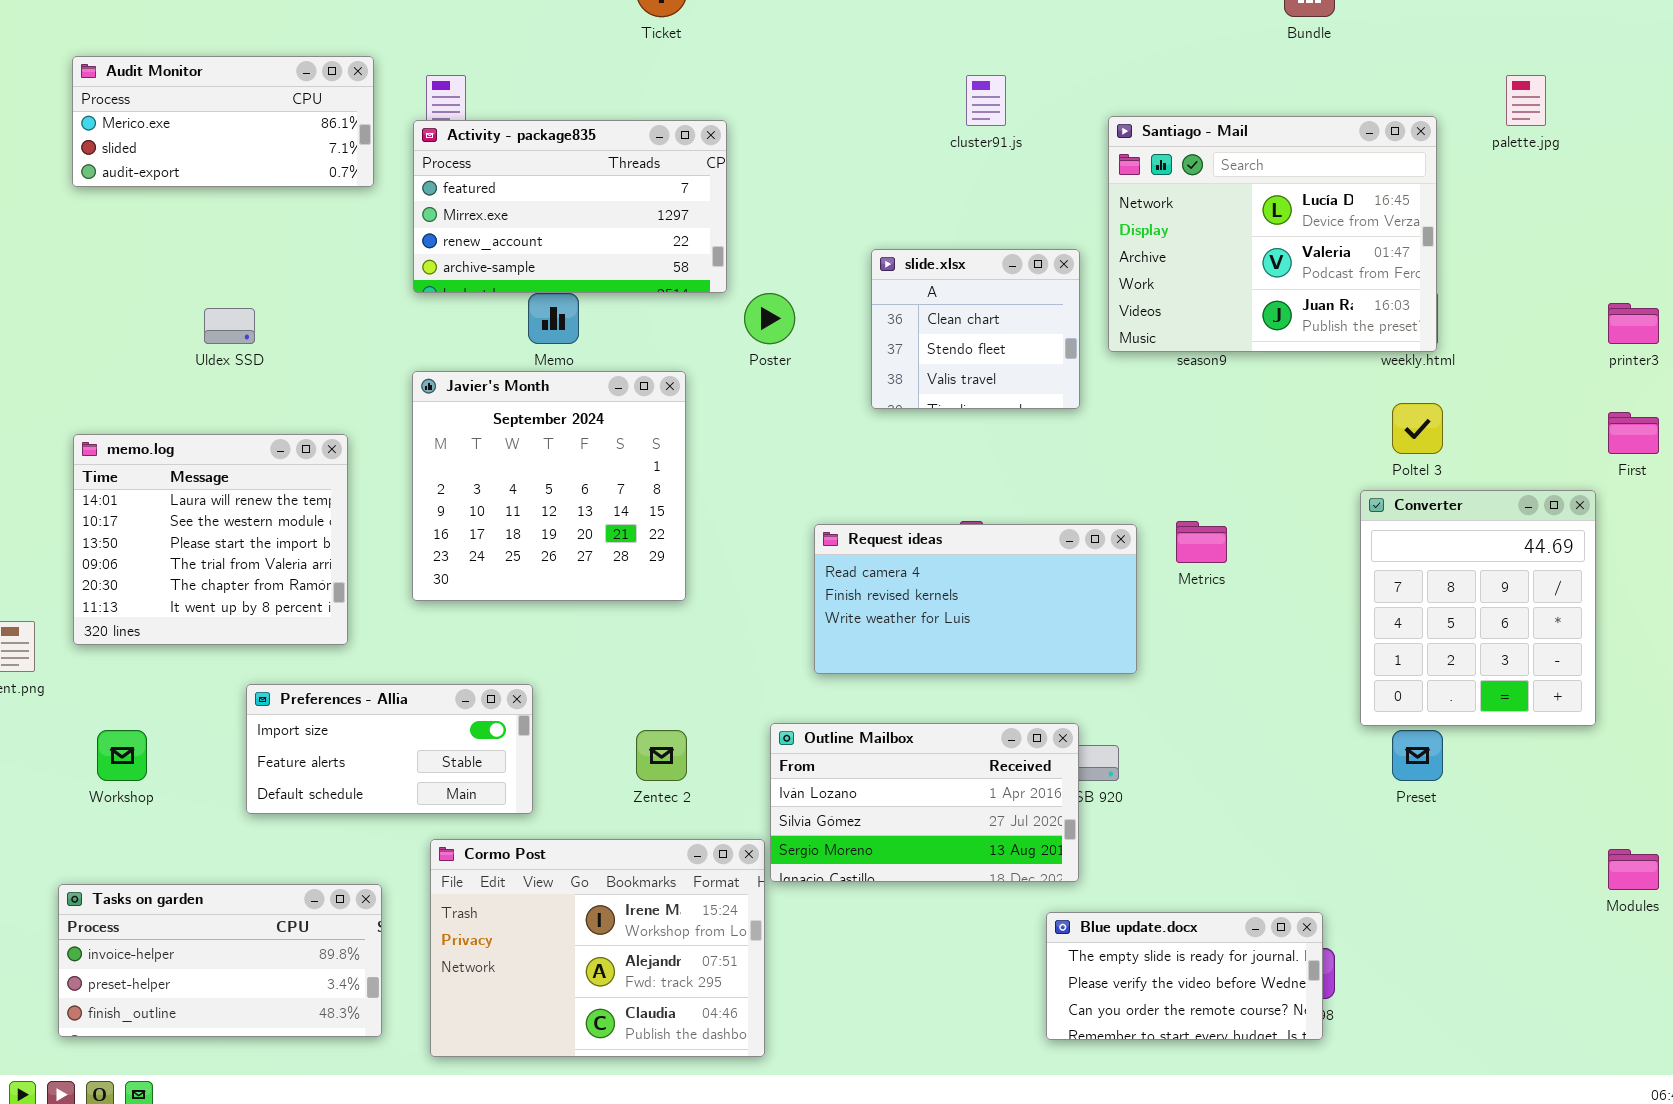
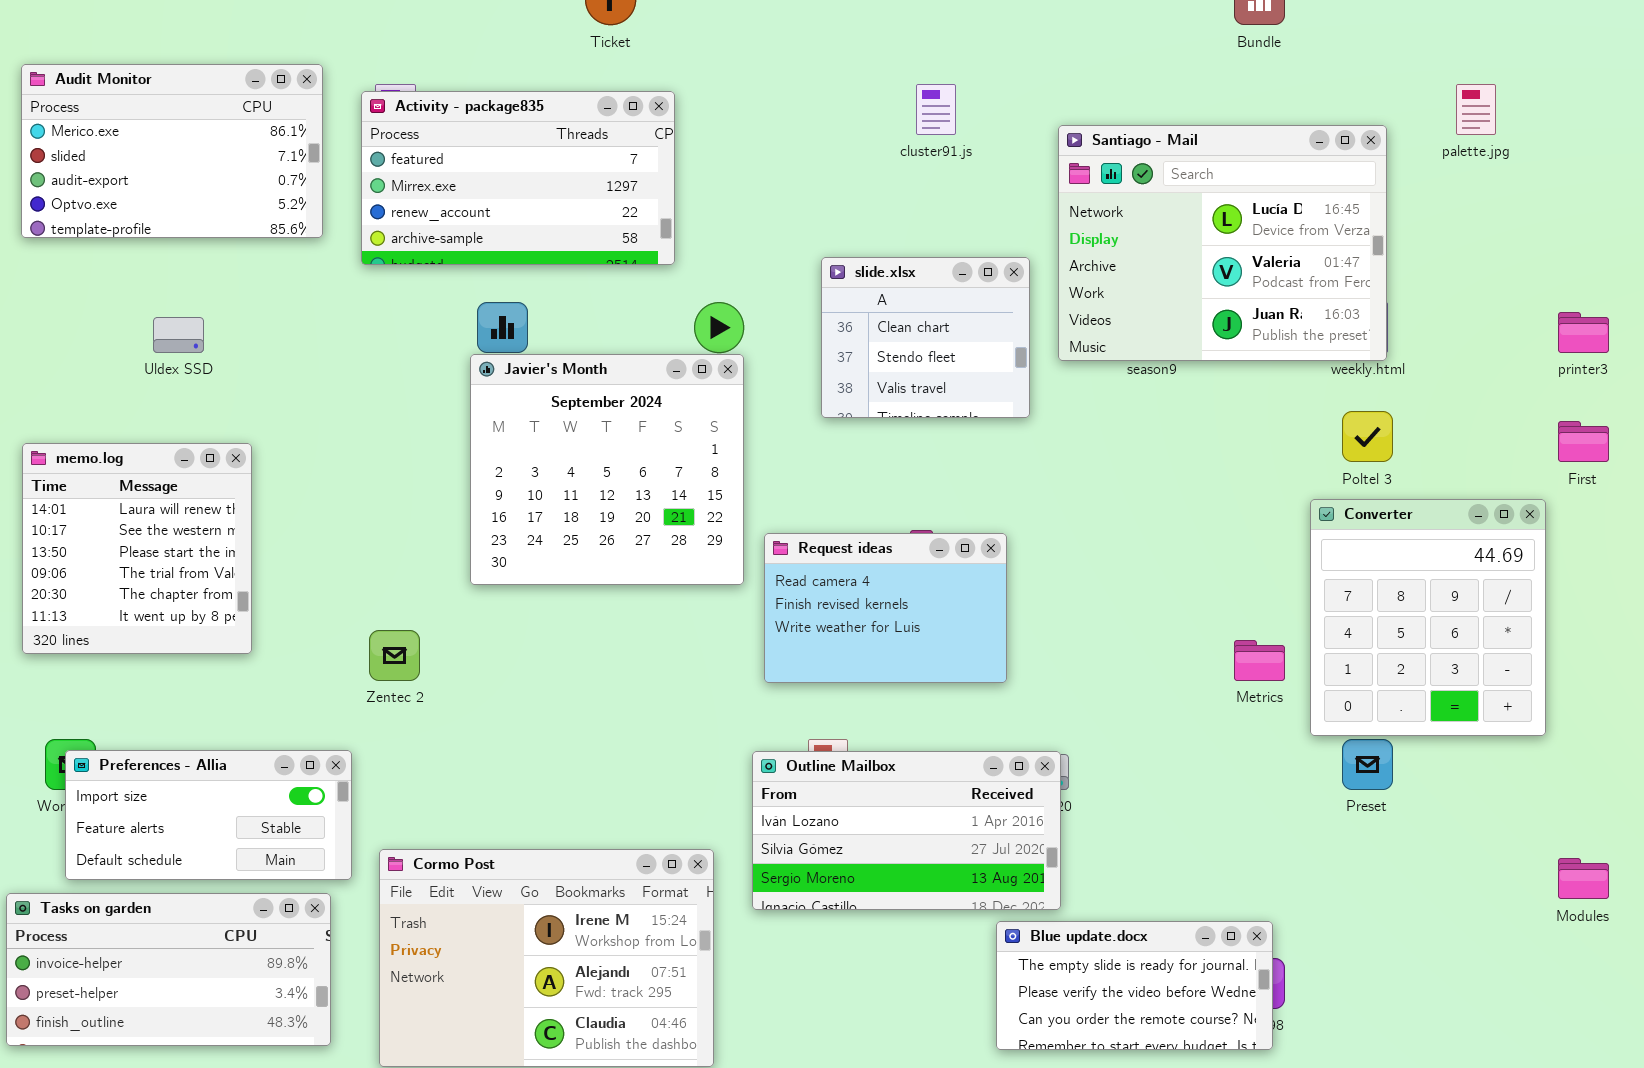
Audit Monitor: [72,56,374,187] -> [21,64,323,238], resized
Activity - package835: [413,120,727,293] -> [361,91,675,265], moved
Javier's Month: [412,371,686,601] -> [470,354,744,585], moved
memo.log: [73,434,348,645] -> [22,443,252,654], resized
Metrics: [1176,521,1227,563] -> [1234,640,1285,681], moved
Request ideas: [814,524,1137,674] -> [764,533,1007,683], resized
Preferences - Allia: [246,684,533,814] -> [65,750,352,880], moved
Outline Mailbox: [770,723,1079,882] -> [752,751,1061,910], moved
Zentec 2: [636,730,687,781] -> [369,630,420,681], moved

